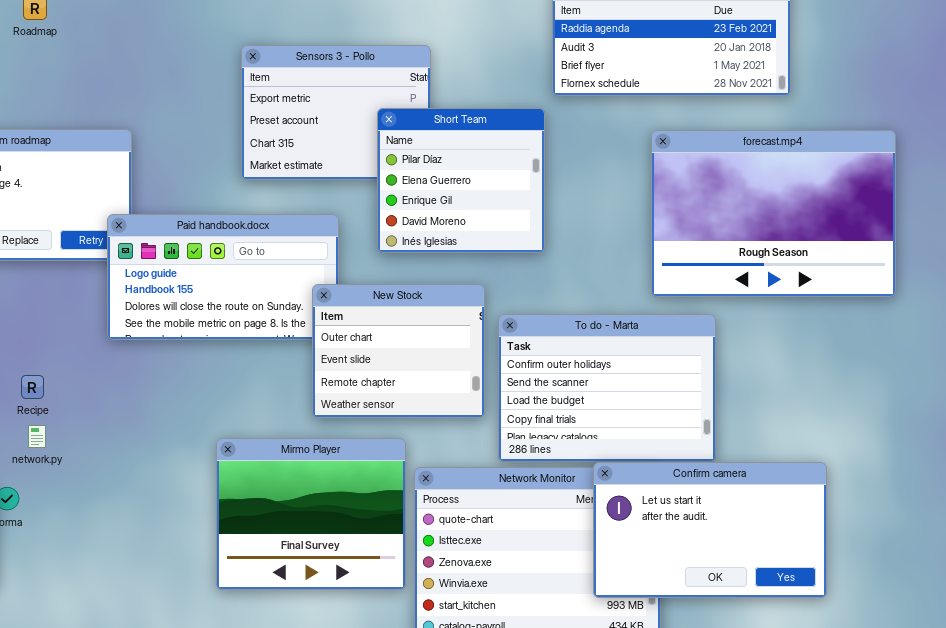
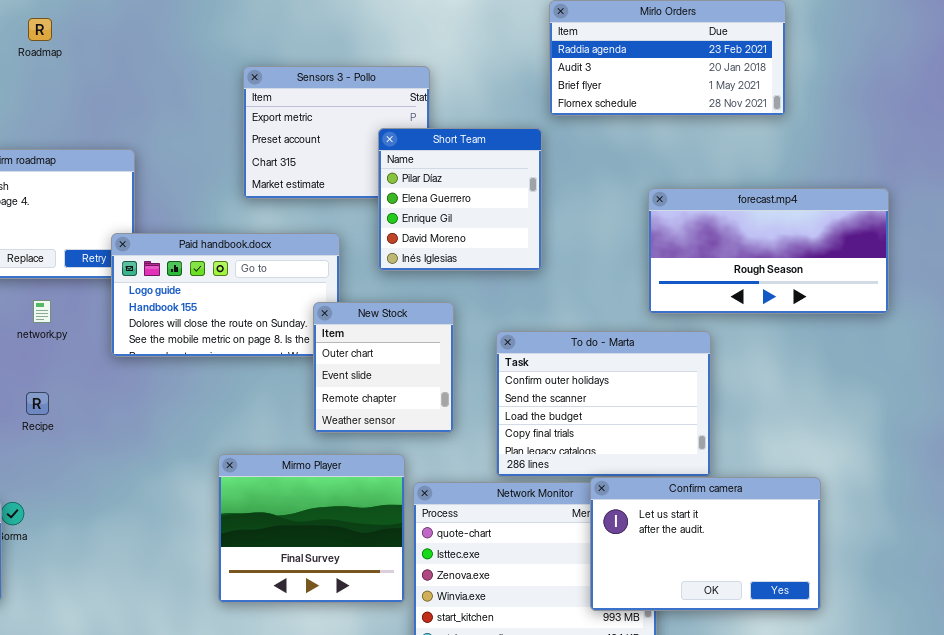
forecast.mp4: [651,130,896,297] -> [648,188,889,314], resized
New Stock: [312,284,485,418] -> [313,302,454,433], resized
network.py: [28,425,46,448] -> [33,300,51,323], moved

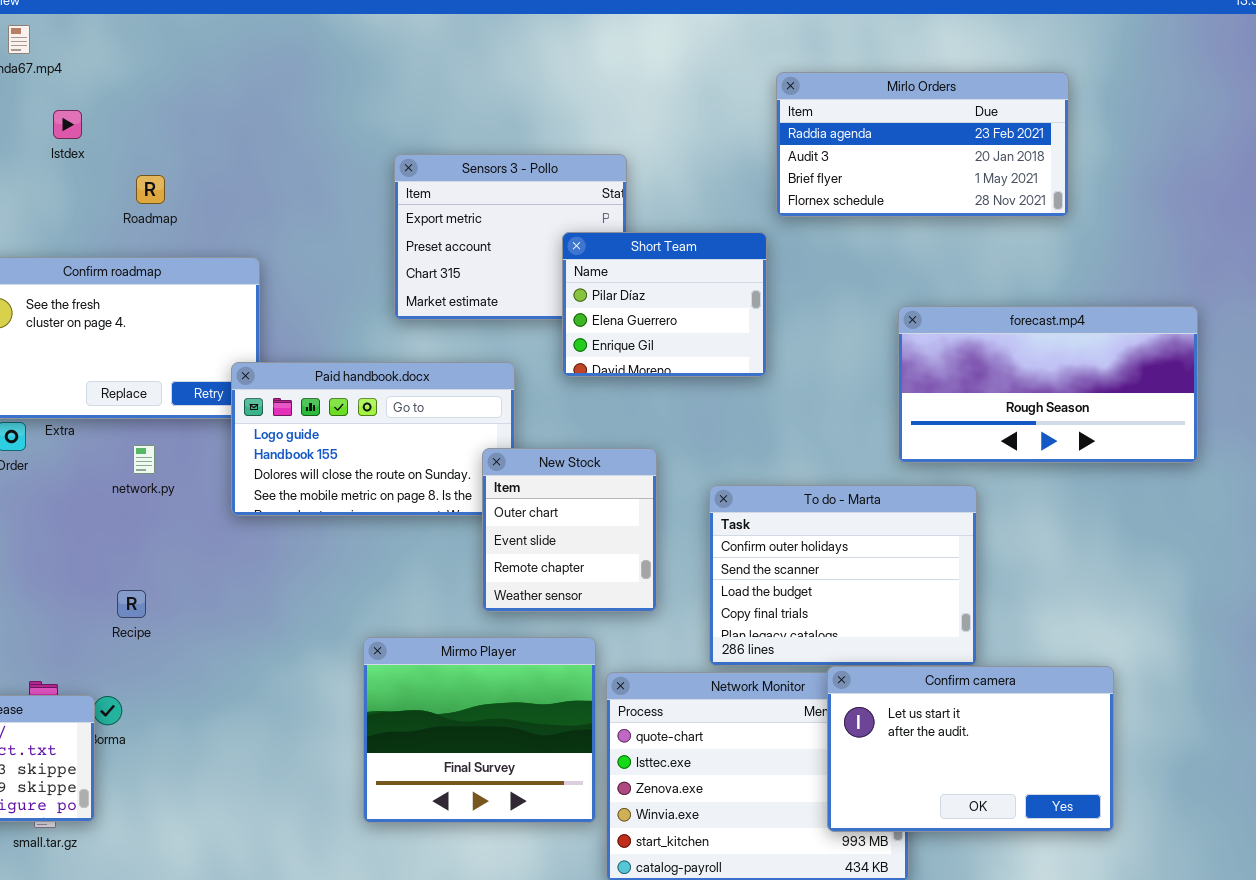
Roadmap: [28,18,52,41] -> [136,175,165,204], moved
Short Team: [378,128,542,271] -> [562,232,767,377], resized
Recipe: [26,392,49,415] -> [117,590,146,618], moved

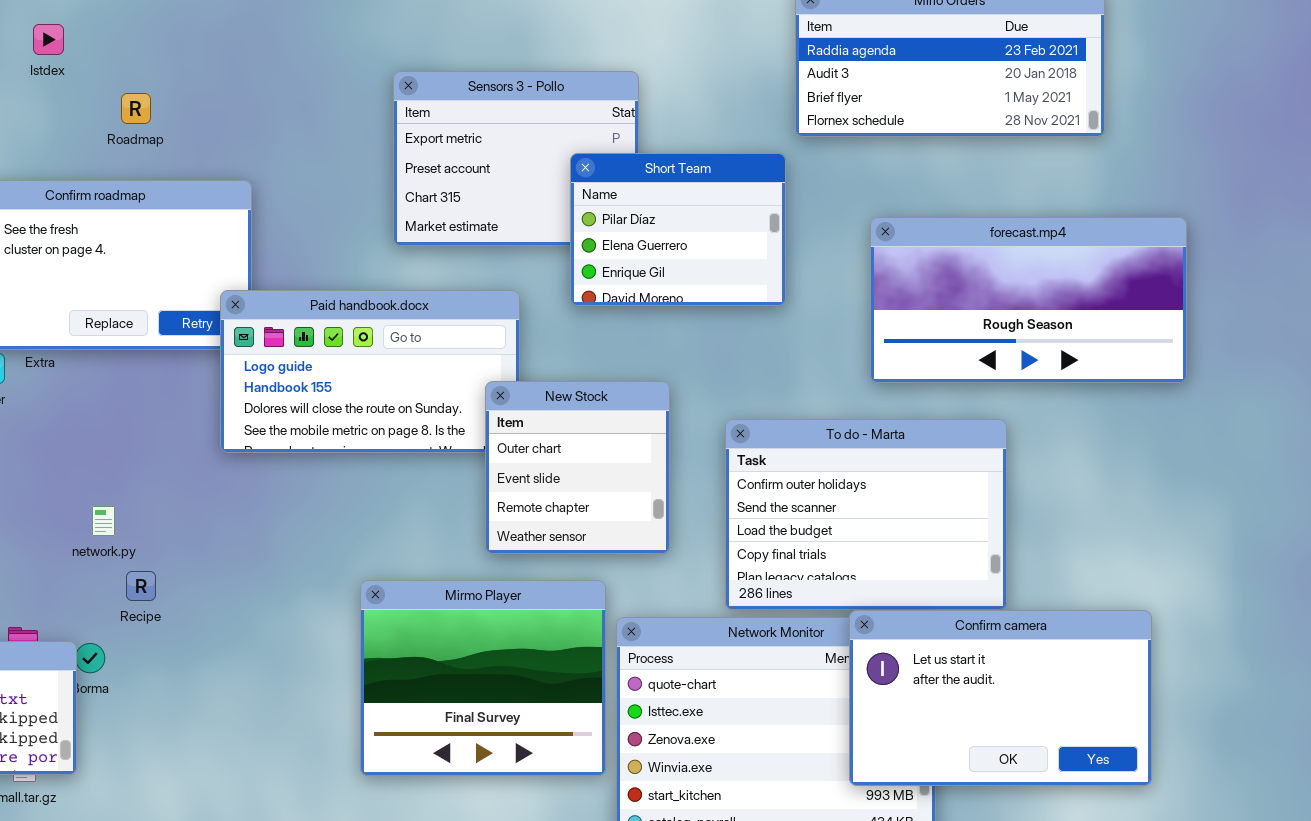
forecast.mp4: [898,306,1198,463] -> [870,217,1187,383], moved
network.py: [133,445,155,474] -> [92,506,115,536], moved
Recipe: [117,590,146,618] -> [126,571,156,601], moved

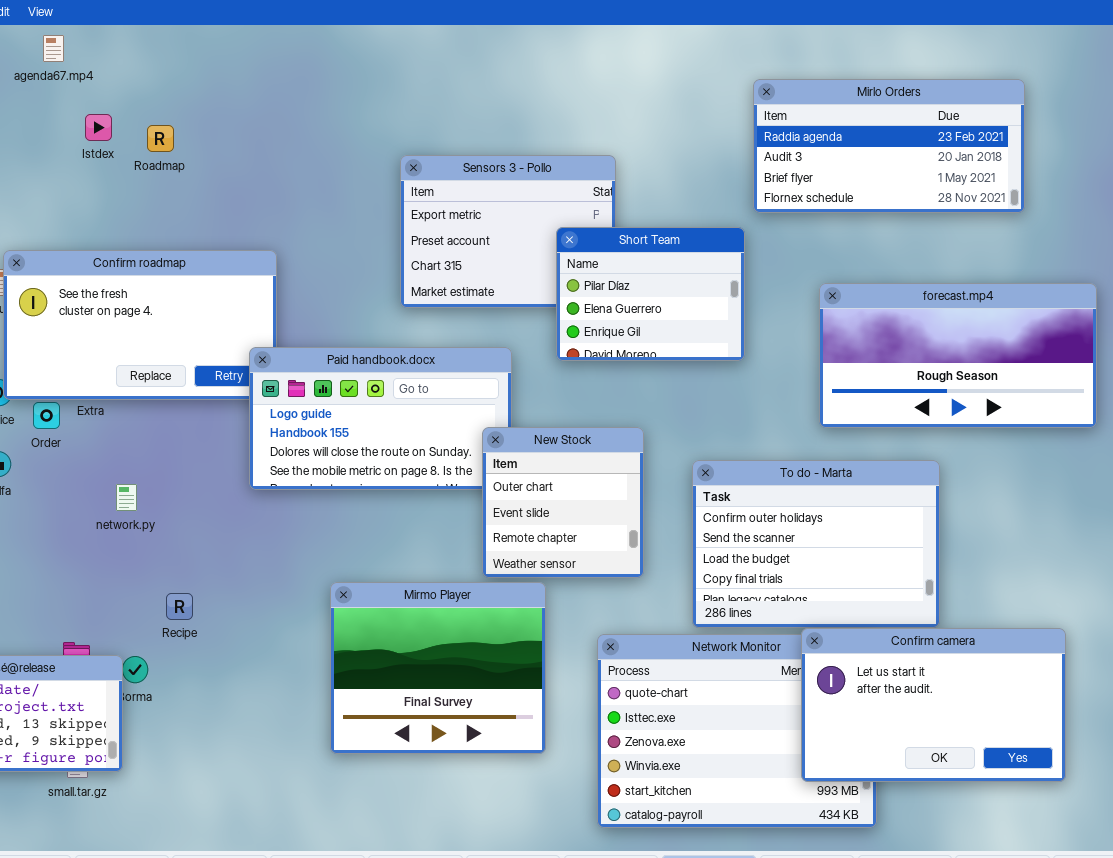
Roadmap: [121,93,151,124] -> [147,125,174,152], moved
network.py: [92,506,115,536] -> [116,484,137,511], moved
Mirmo Player: [360,580,606,776] -> [330,582,546,754], moved

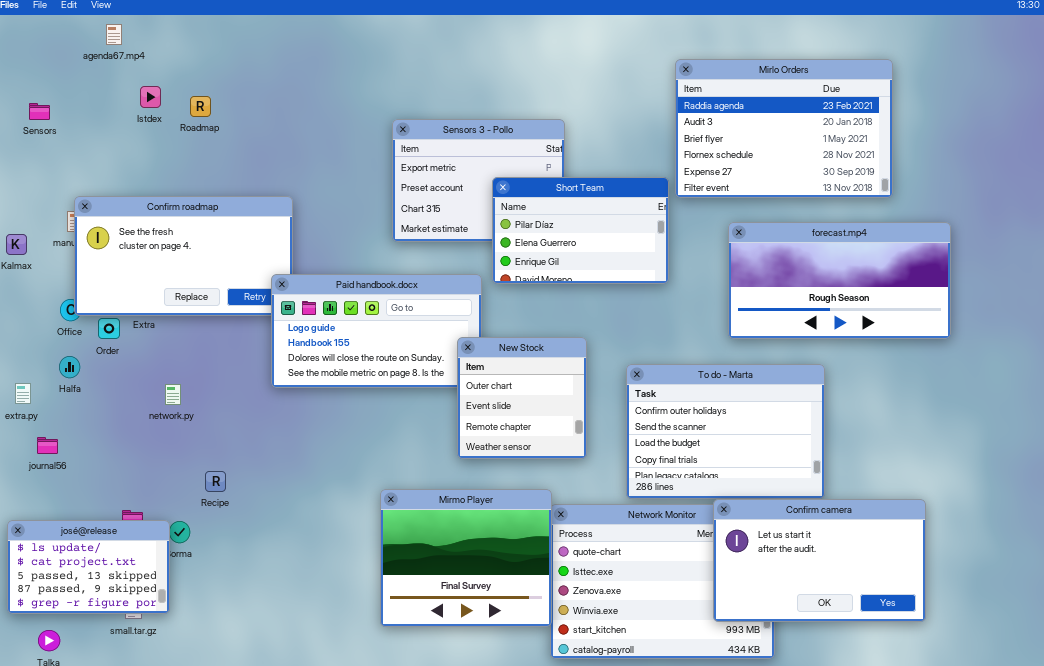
Mirlo Orders: [753,79,1025,213] -> [675,59,893,198], resized
Short Team: [556,227,745,361] -> [492,177,669,284], resized
Mirmo Player: [330,582,546,754] -> [380,489,552,627], moved

